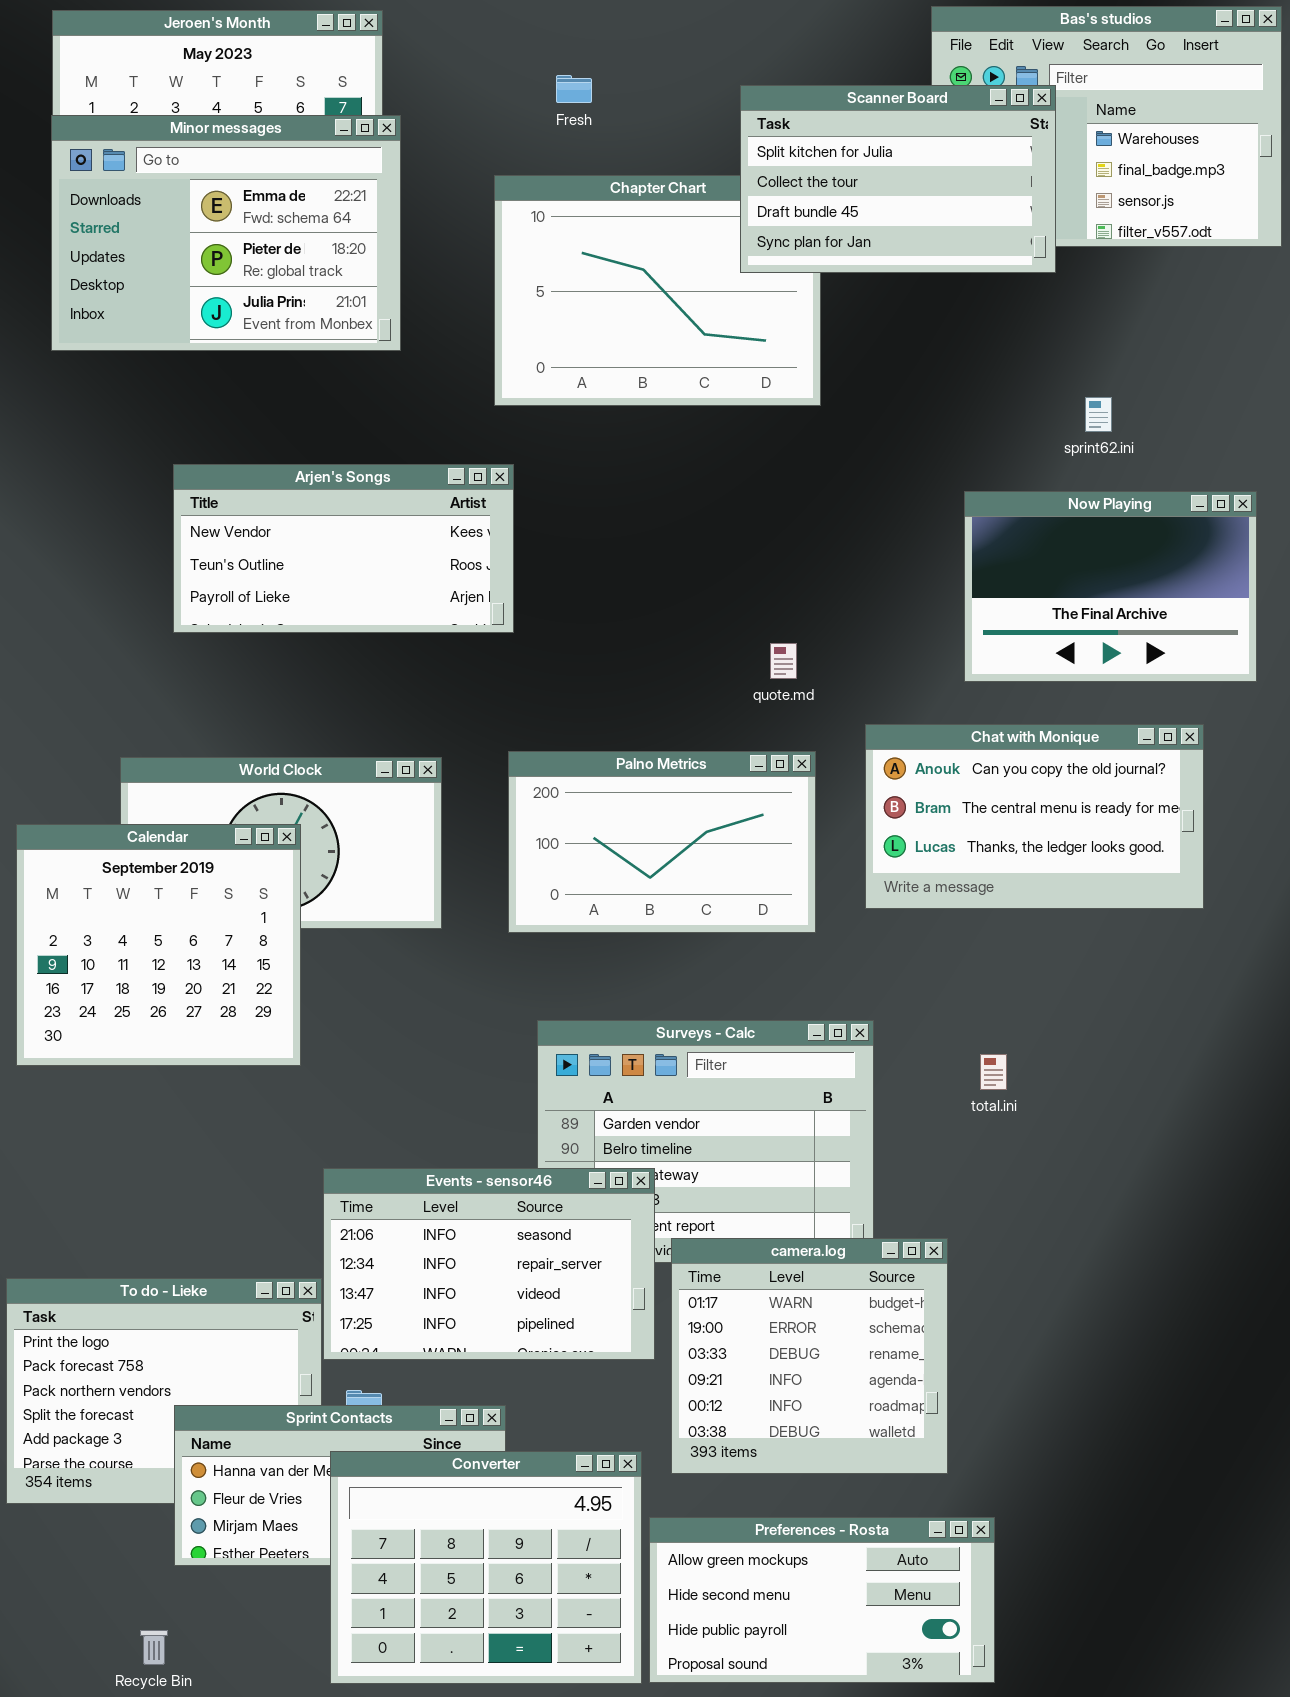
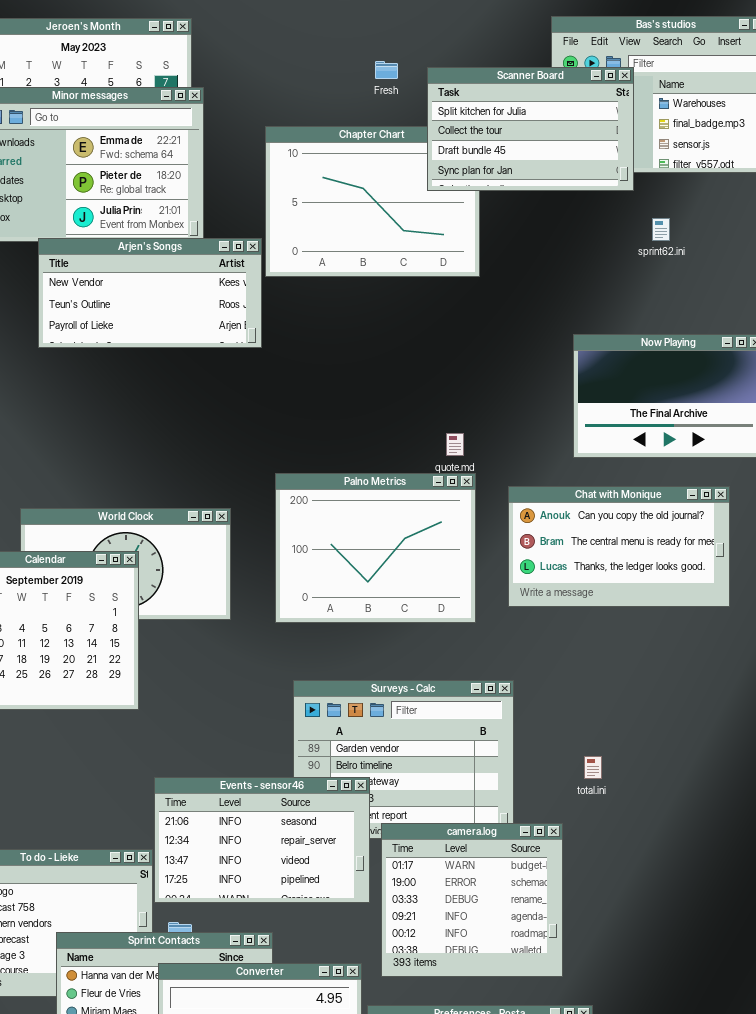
Fresh: [556,75,592,103] -> [375,61,398,79], moved
sprint62.ini: [1085,397,1112,432] -> [652,218,670,241], moved
Arjen's Songs: [173,464,514,633] -> [38,238,262,348], moved
Palno Metrics: [508,751,816,933] -> [275,473,476,623], resized
total.ini: [980,1054,1007,1090] -> [584,756,602,779], moved

